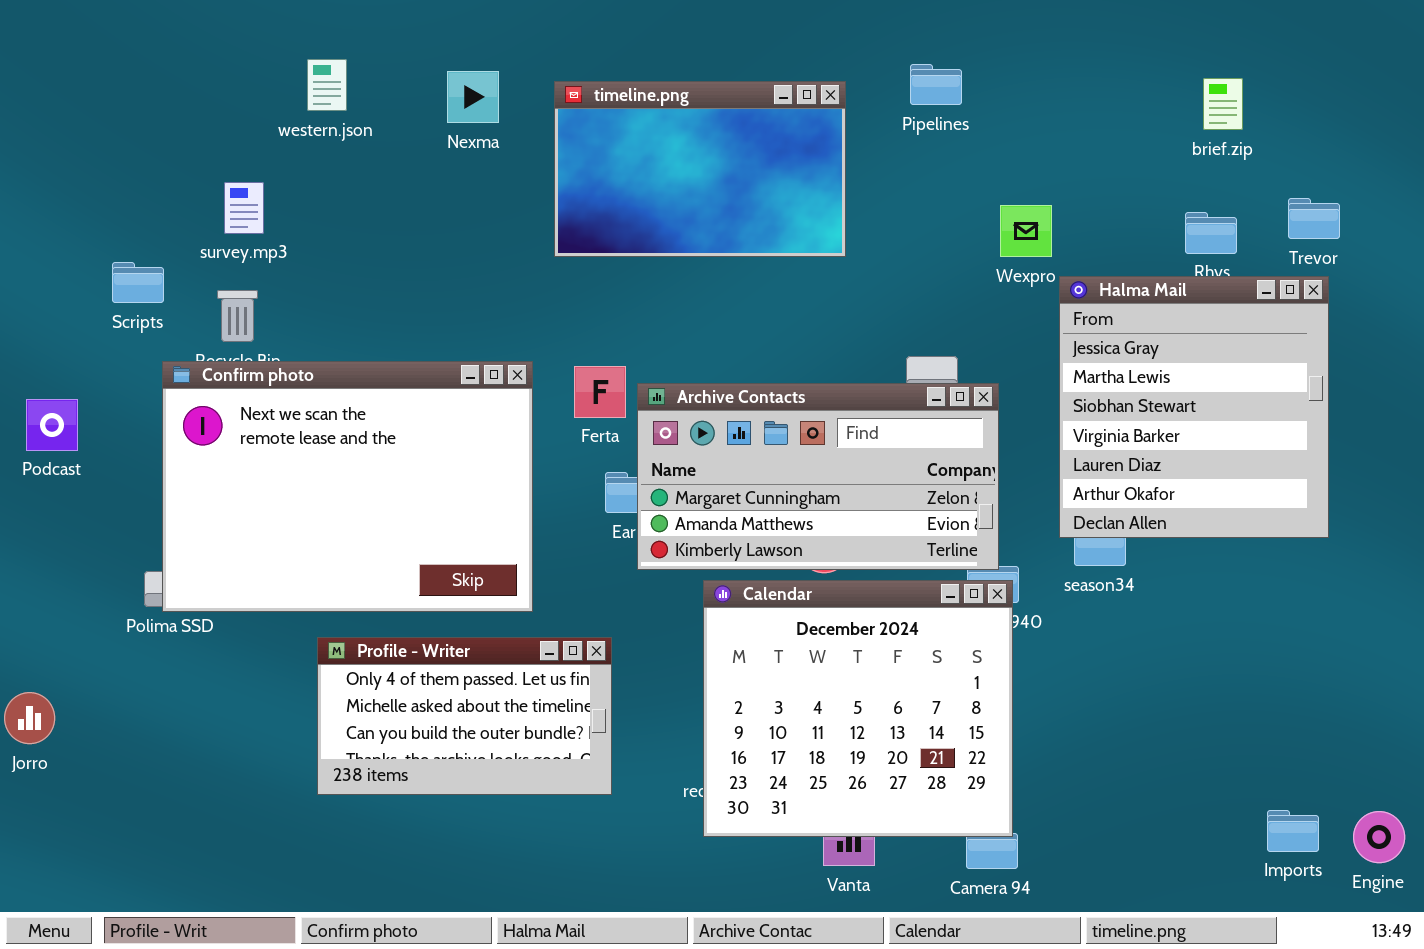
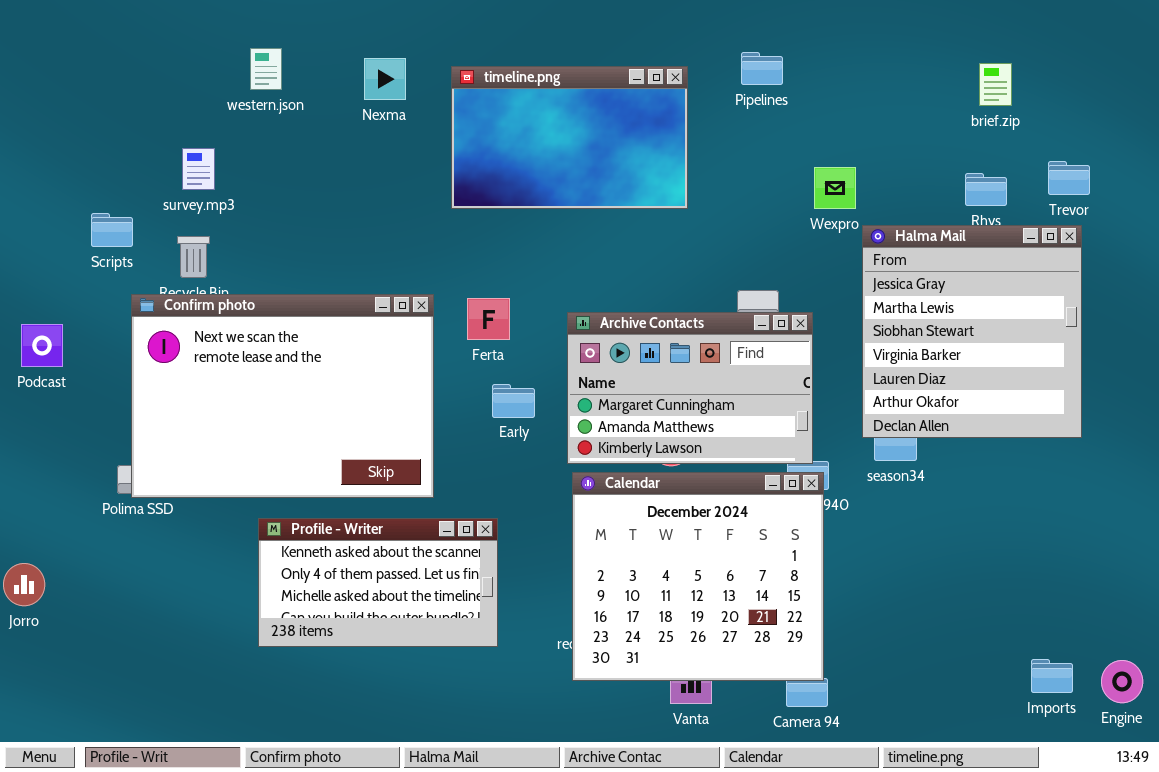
Archive Contacts: [637,383,999,570] -> [567,312,813,464], resized
Profile - Writer: [317,637,612,795] -> [258,518,498,647], scrolled up 1 row

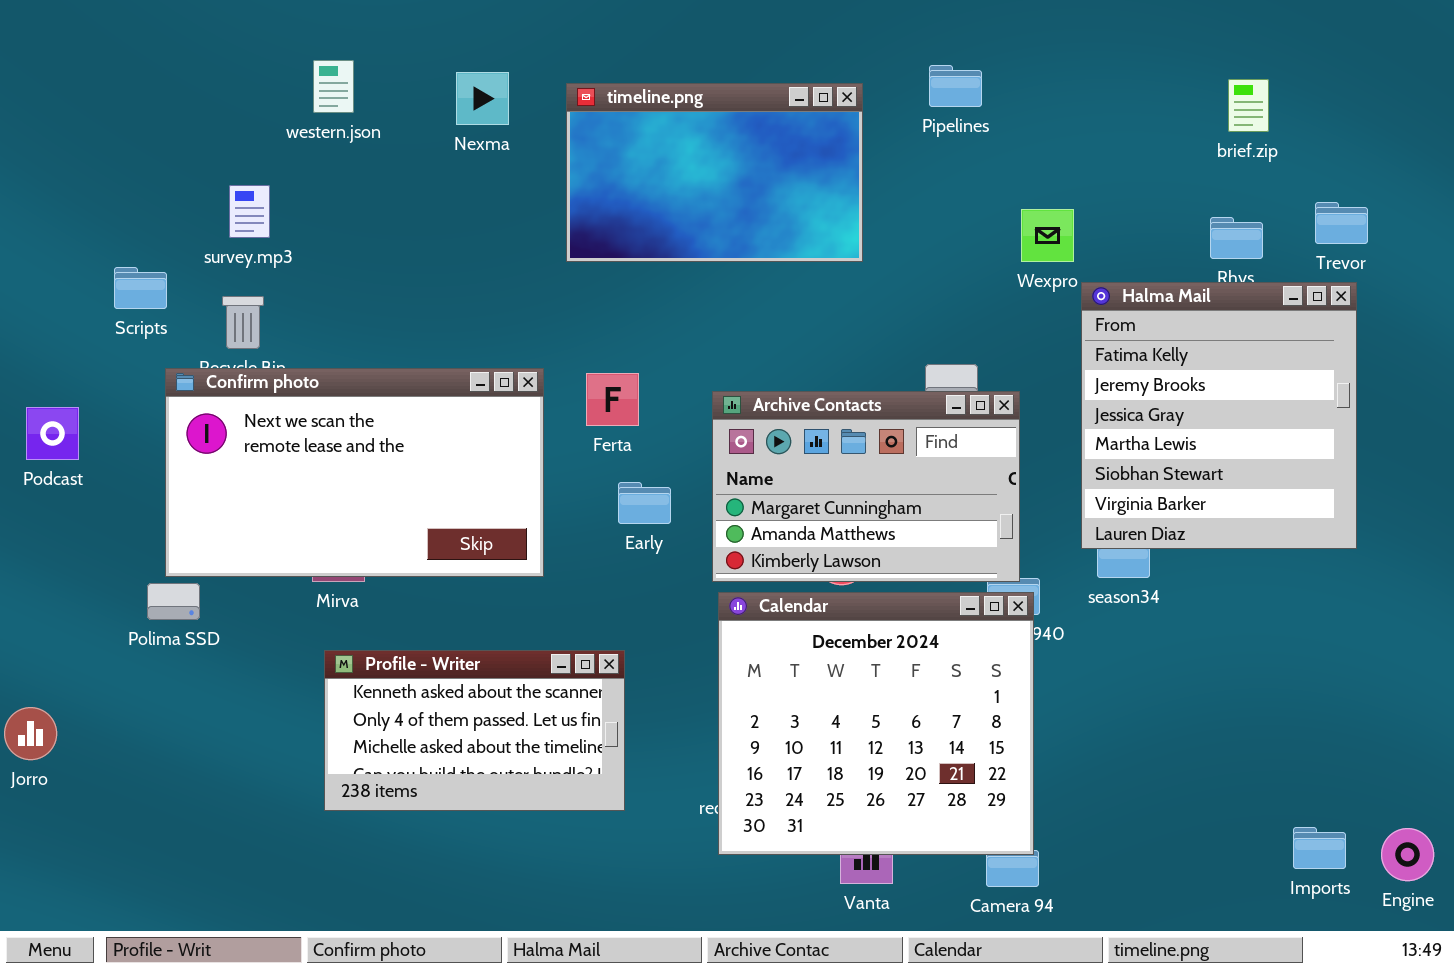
Halma Mail: [862,225,1082,438] -> [1081,282,1357,549], scrolled up 2 rows
Confirm photo: [131,294,434,498] -> [165,368,544,577], resized

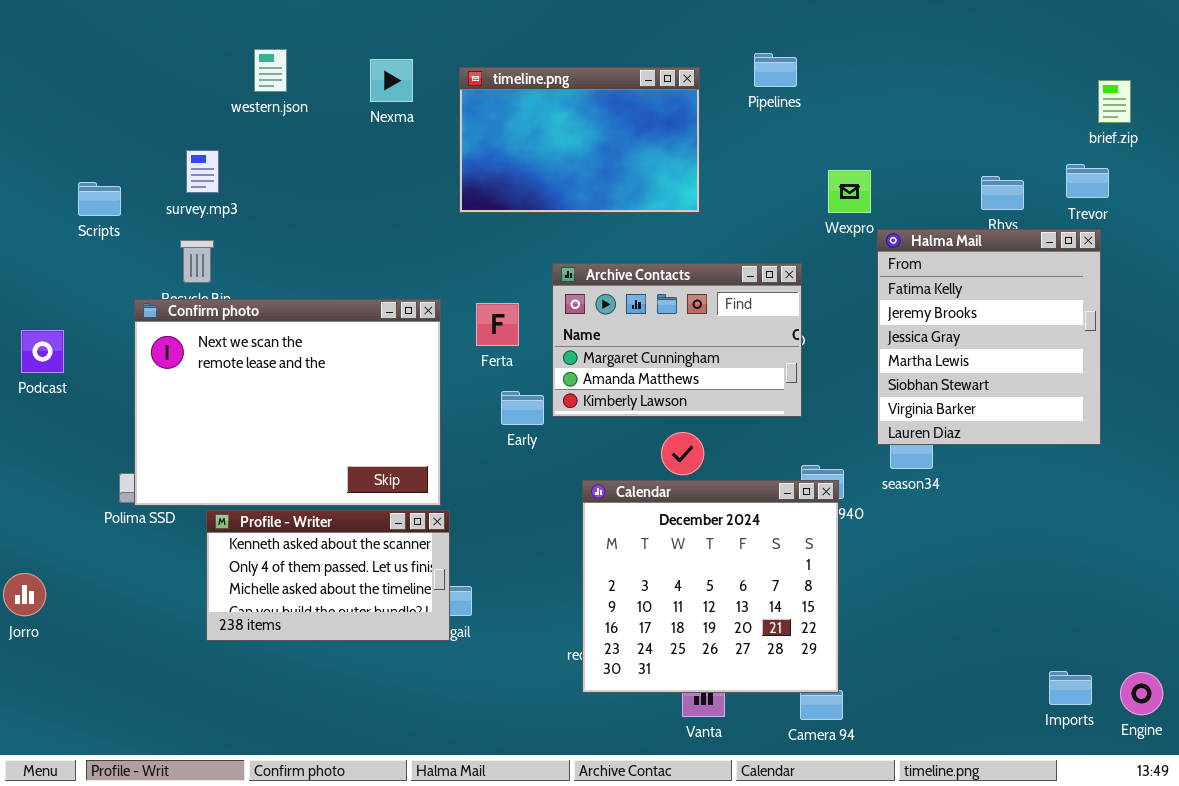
brief.zip: [1228,79,1269,132] -> [1098,80,1131,123], moved
Scripts: [114,267,167,309] -> [78,182,121,216], moved
Confirm photo: [165,368,544,577] -> [134,299,441,506], resized
Archive Contacts: [712,391,1020,582] -> [552,263,802,417], moved
Profile - Writer: [324,650,625,811] -> [206,510,450,641], moved

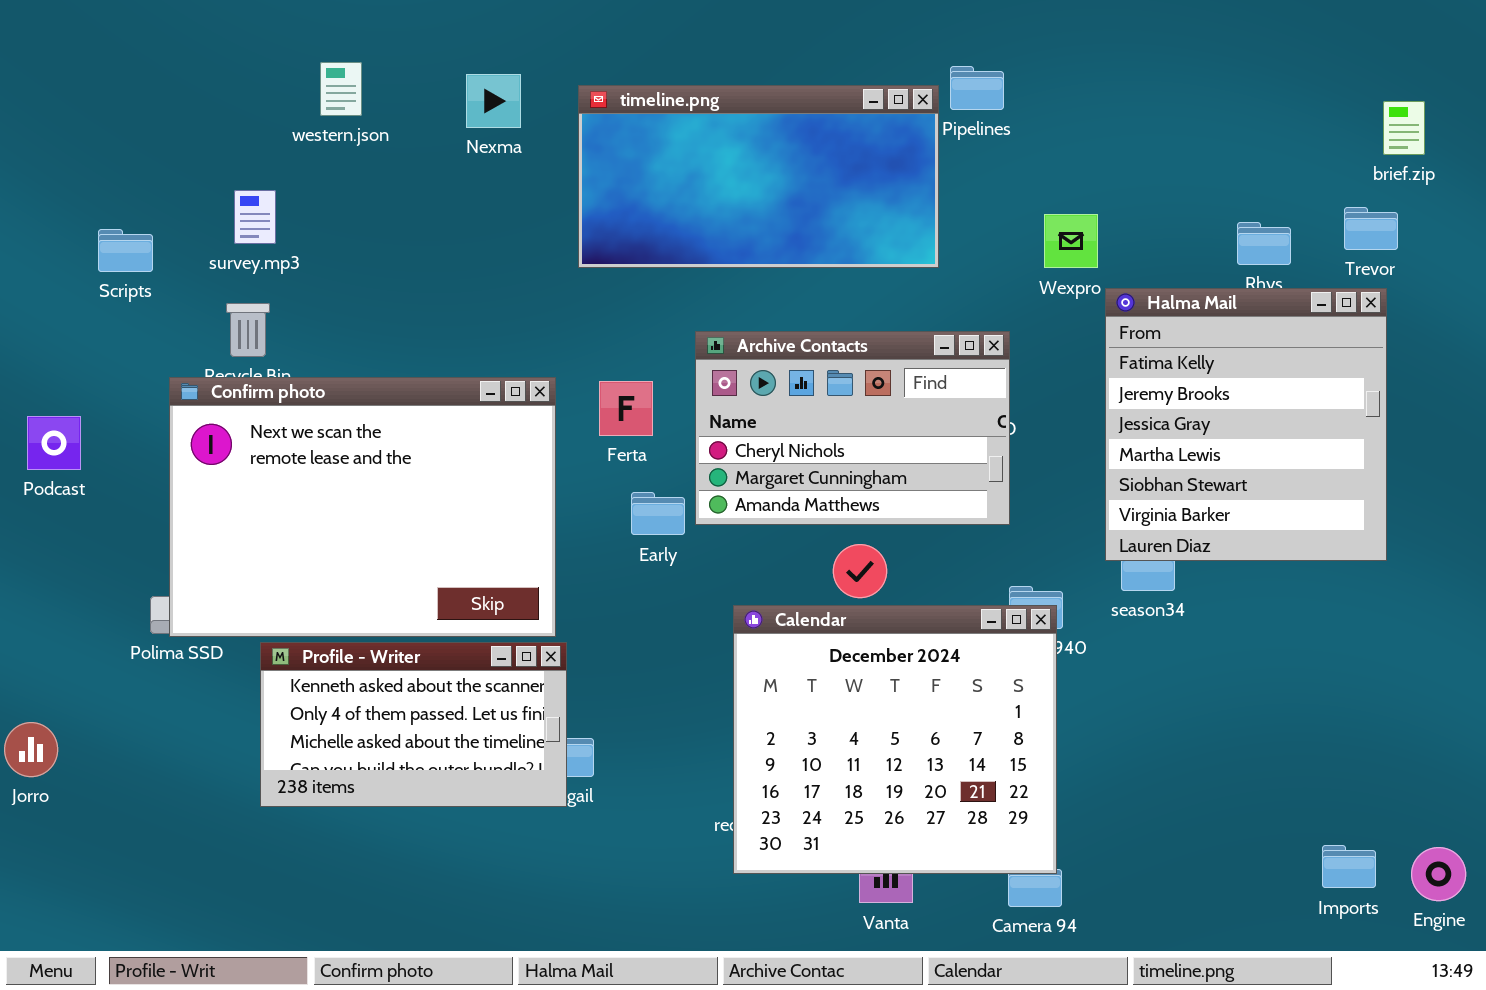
timeline.png: [459,67,700,213] -> [578,85,939,268], resized
Archive Contacts: [552,263,802,417] -> [695,331,1010,525], scrolled up 1 row

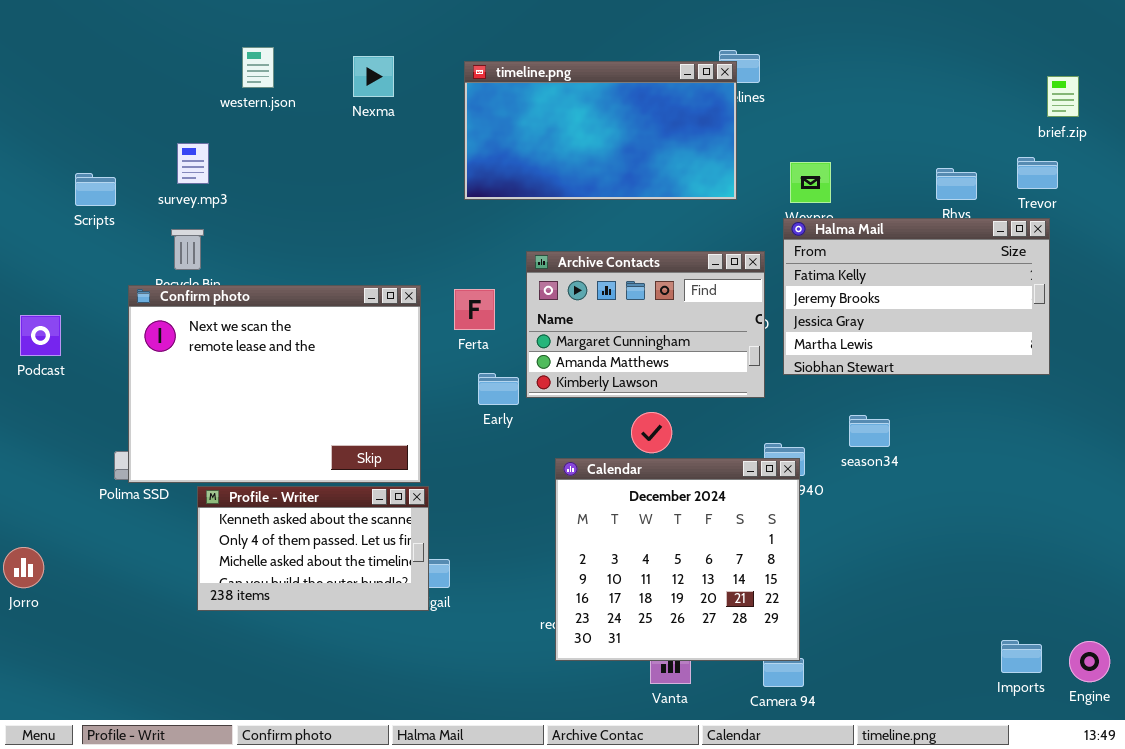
timeline.png: [578,85,939,268] -> [464,61,737,200], moved
Halma Mail: [1105,288,1387,561] -> [783,218,1050,375], resized
Archive Contacts: [695,331,1010,525] -> [526,251,765,398], scrolled down 1 row

